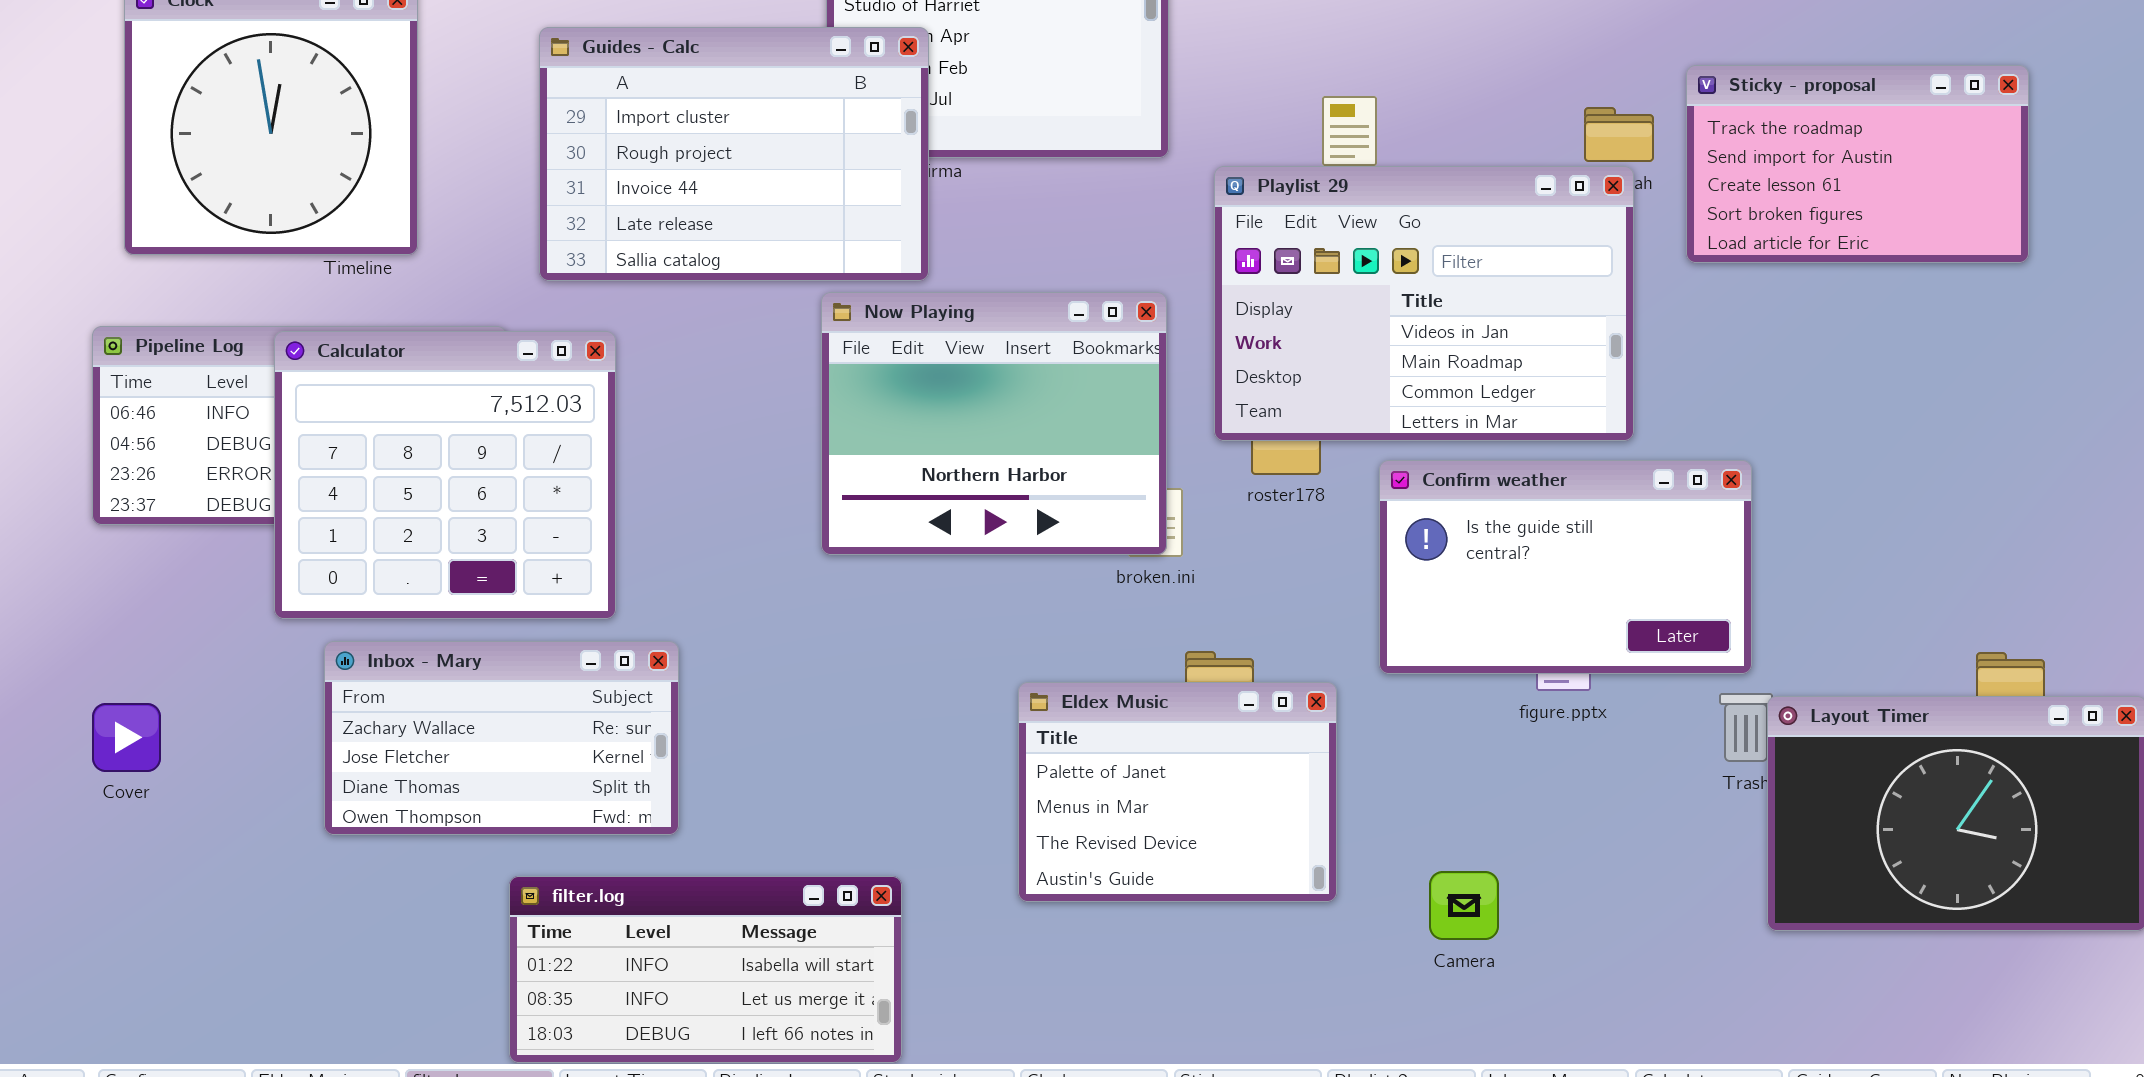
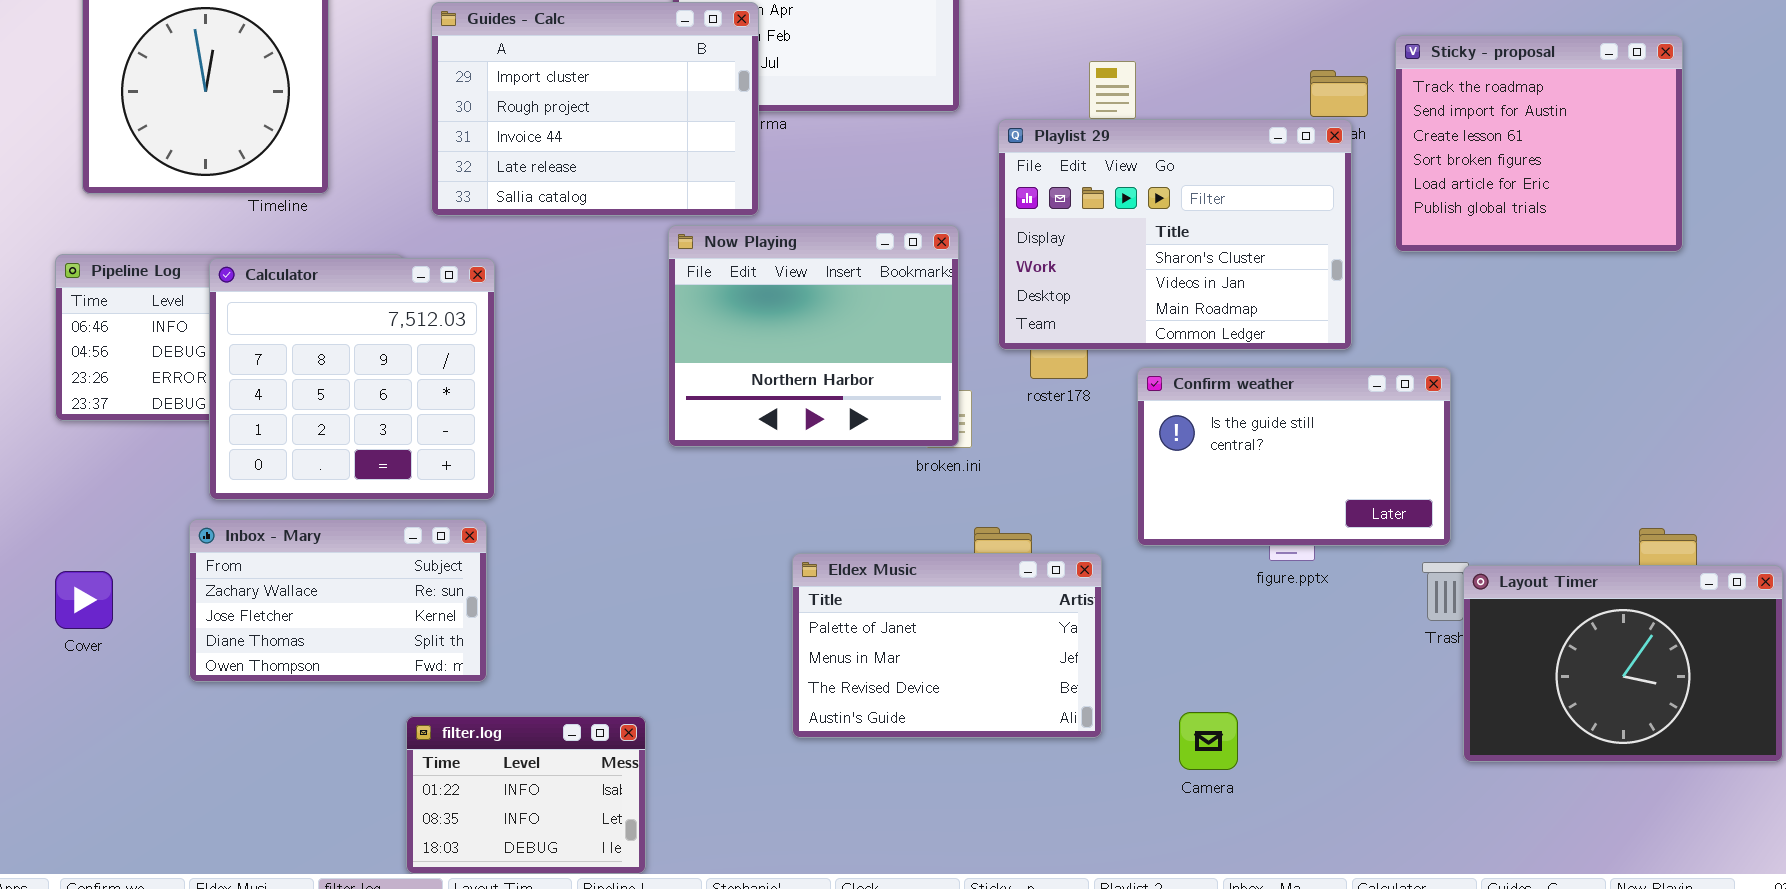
Sticky - proposal: [1686,65,2029,263] -> [1395,35,1683,252], resized
Playlist 29: [1214,166,1634,441] -> [998,119,1352,350], scrolled up 1 row
Inbox - Mary: [324,641,679,835] -> [189,519,487,682], moved
Eldex Music: [1018,682,1337,902] -> [792,553,1102,738], resized
filter.log: [509,876,902,1063] -> [406,716,646,874], resized

